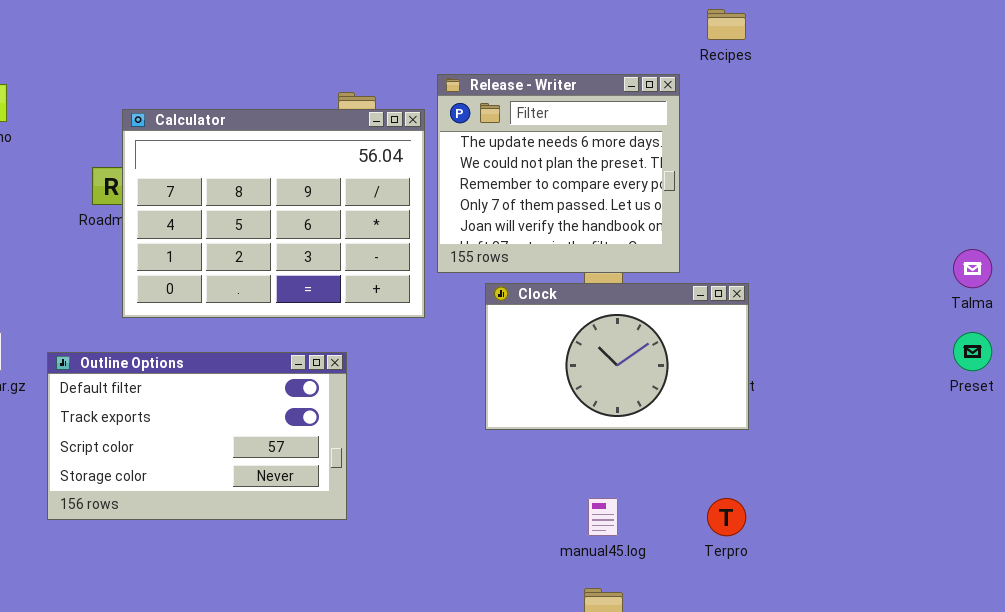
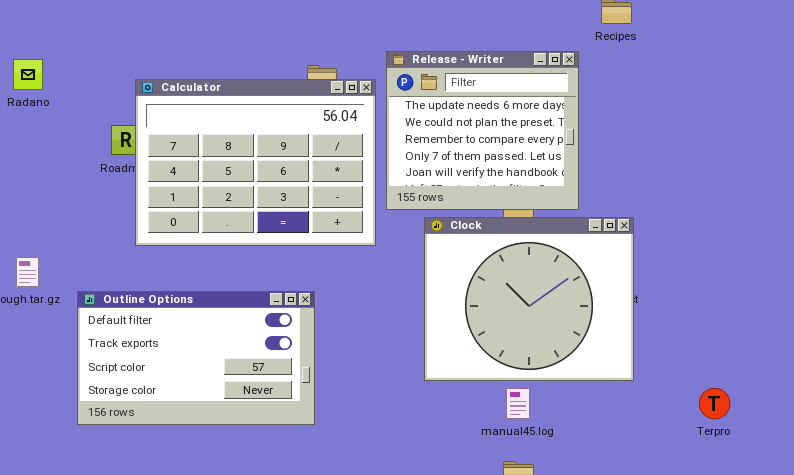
Clock: [485,283,749,430] -> [424,217,634,381], resized
Outline Options: [47,352,347,520] -> [77,291,315,425], moved
Terpro: [707,498,746,536] -> [699,388,730,419], moved

